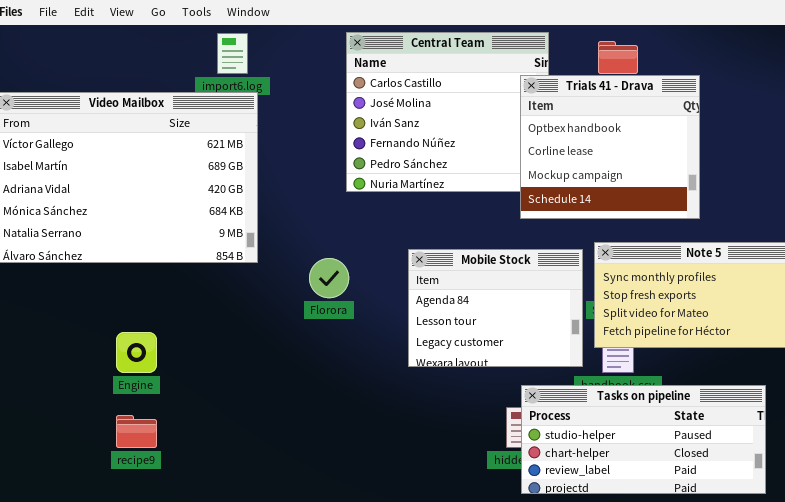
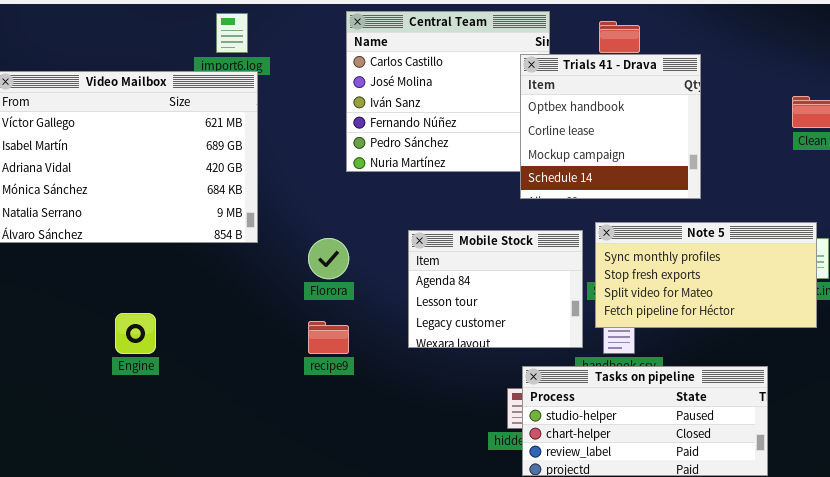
recipe9: [116,415,157,448] -> [308,321,349,354], moved

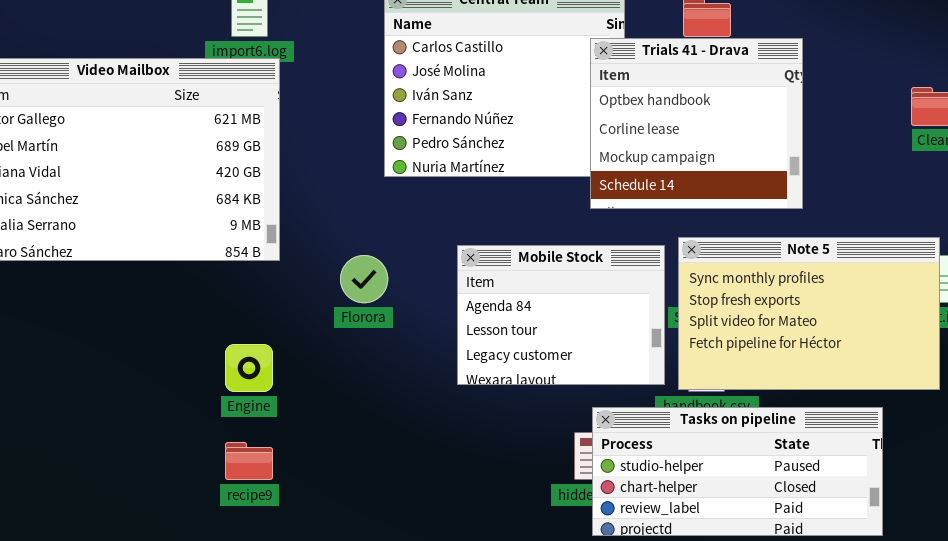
Note 5: [595,222,817,328] -> [678,237,940,390], resized
Engine: [115,313,156,354] -> [225,344,273,392], moved
recipe9: [308,321,349,354] -> [225,442,273,480], moved

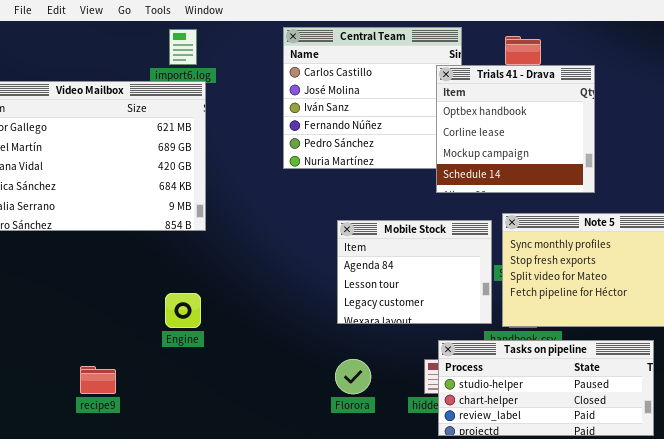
Florora: [340,255,388,303] -> [335,359,371,394], moved
recipe9: [225,442,273,480] -> [80,366,116,394], moved

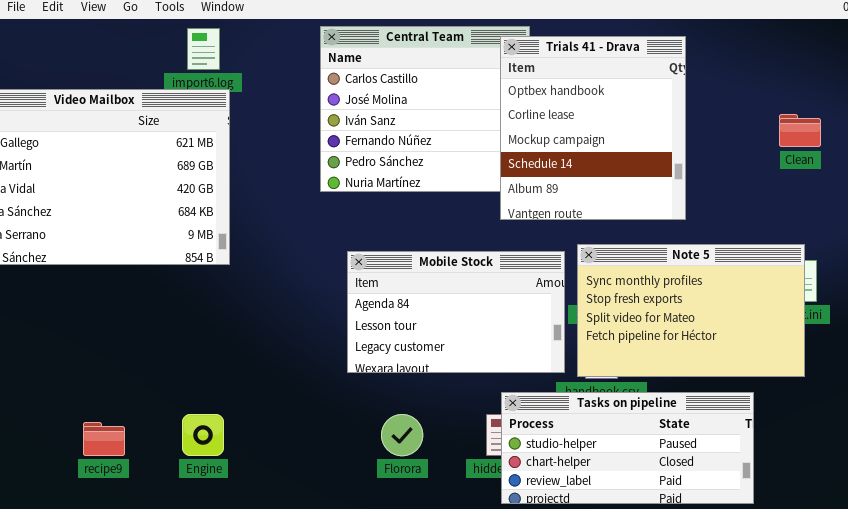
Trials 41 - Drava: [436,65,595,193] -> [500,36,686,220], resized
Mobile Stock: [337,220,492,324] -> [347,251,565,373], resized
Engine: [165,293,201,328] -> [182,414,224,456], moved

